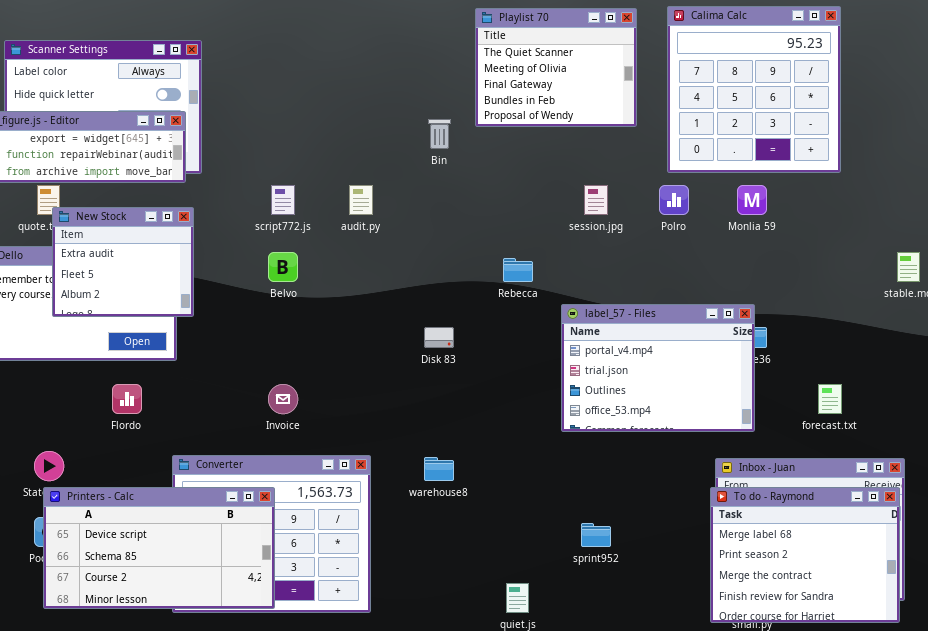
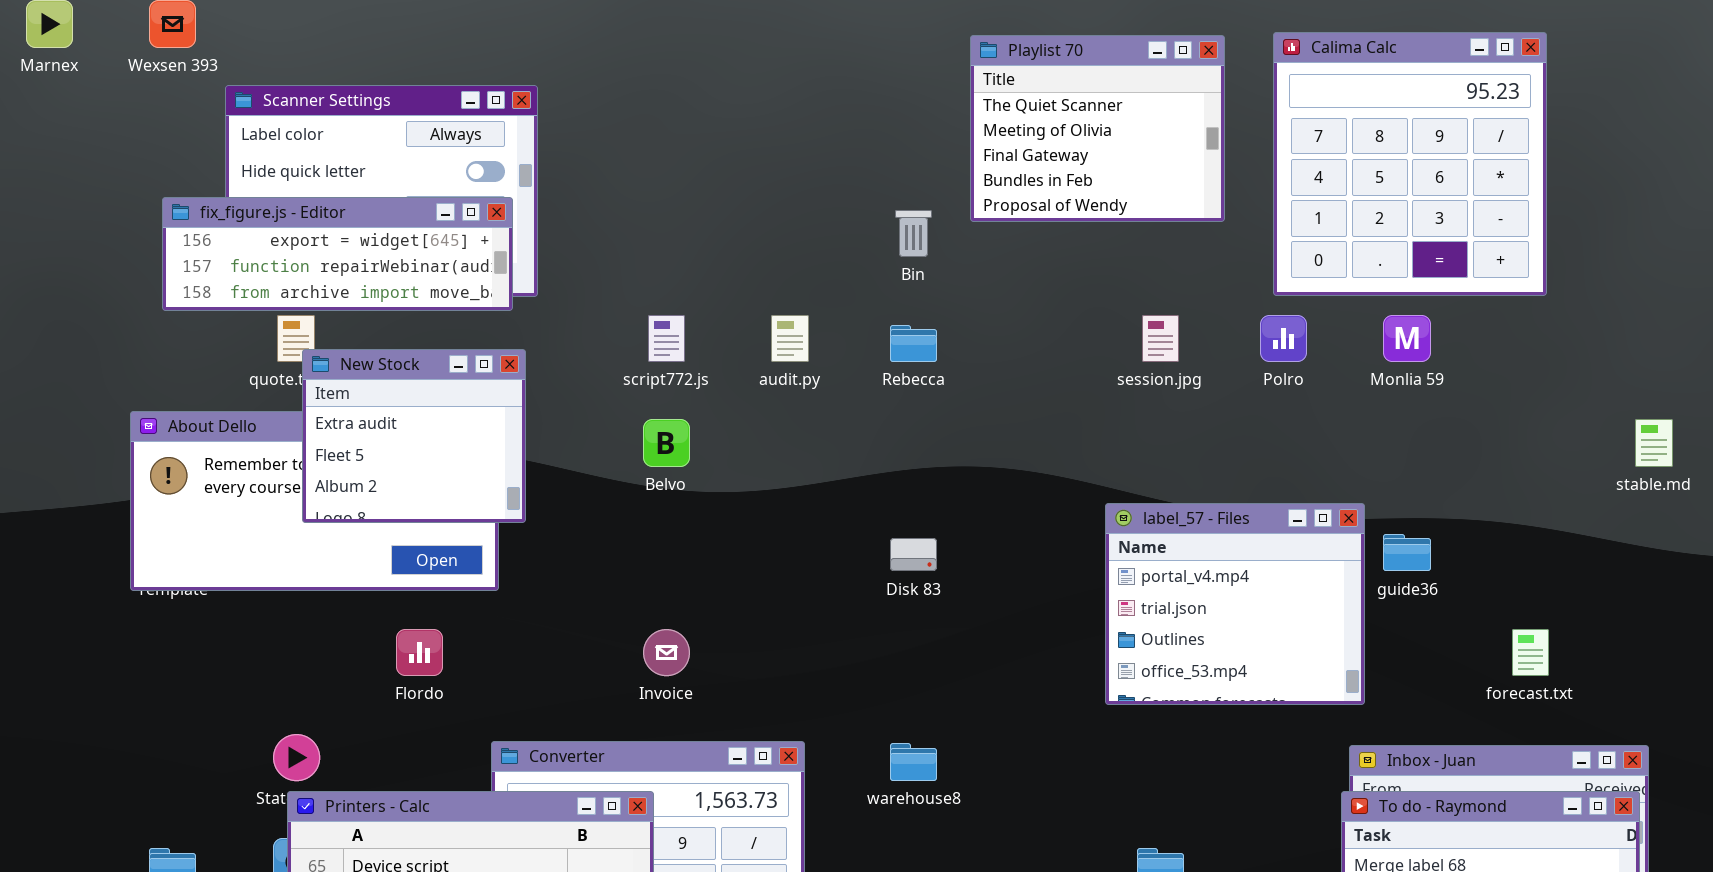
Rebecca: [503,258,533,282] -> [890,325,937,362], moved
label_57 - Files: [561,304,755,432] -> [1105,503,1365,705], resized

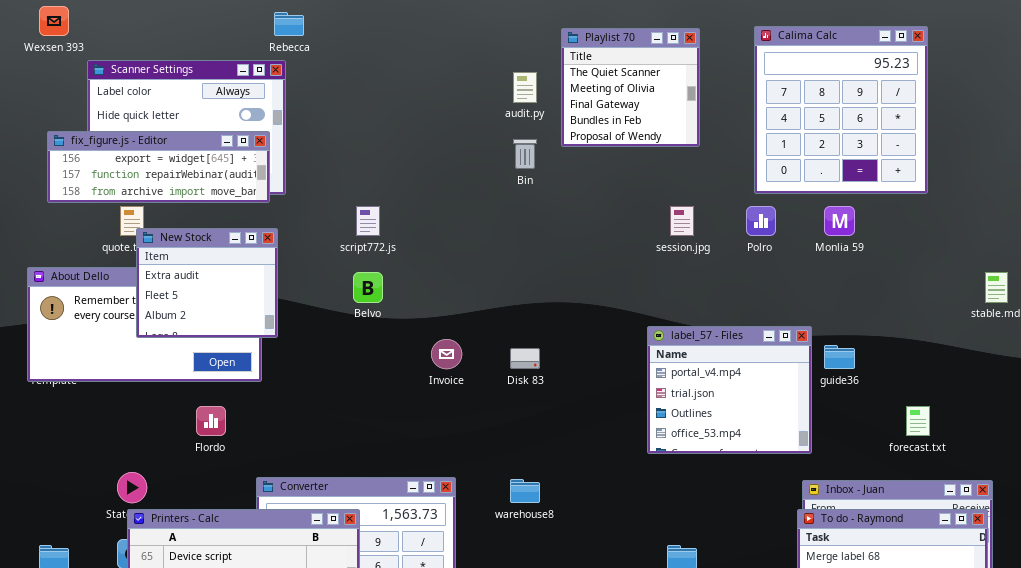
Playlist 70: [970,35,1225,222] -> [561,28,700,147], resized
audit.py: [771,315,809,362] -> [513,72,537,103], moved
Rebecca: [890,325,937,362] -> [274,12,304,36], moved
Invoice: [643,629,690,676] -> [431,339,462,369], moved

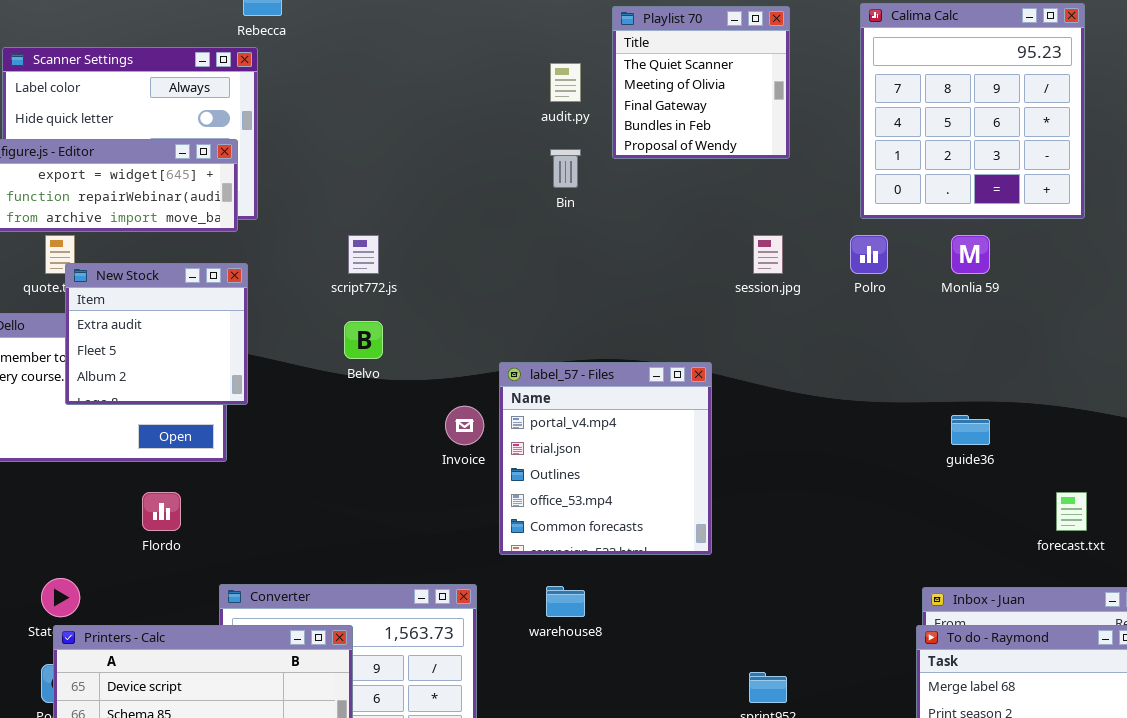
label_57 - Files: [647,326,812,454] -> [499,362,712,555], moved, resized

